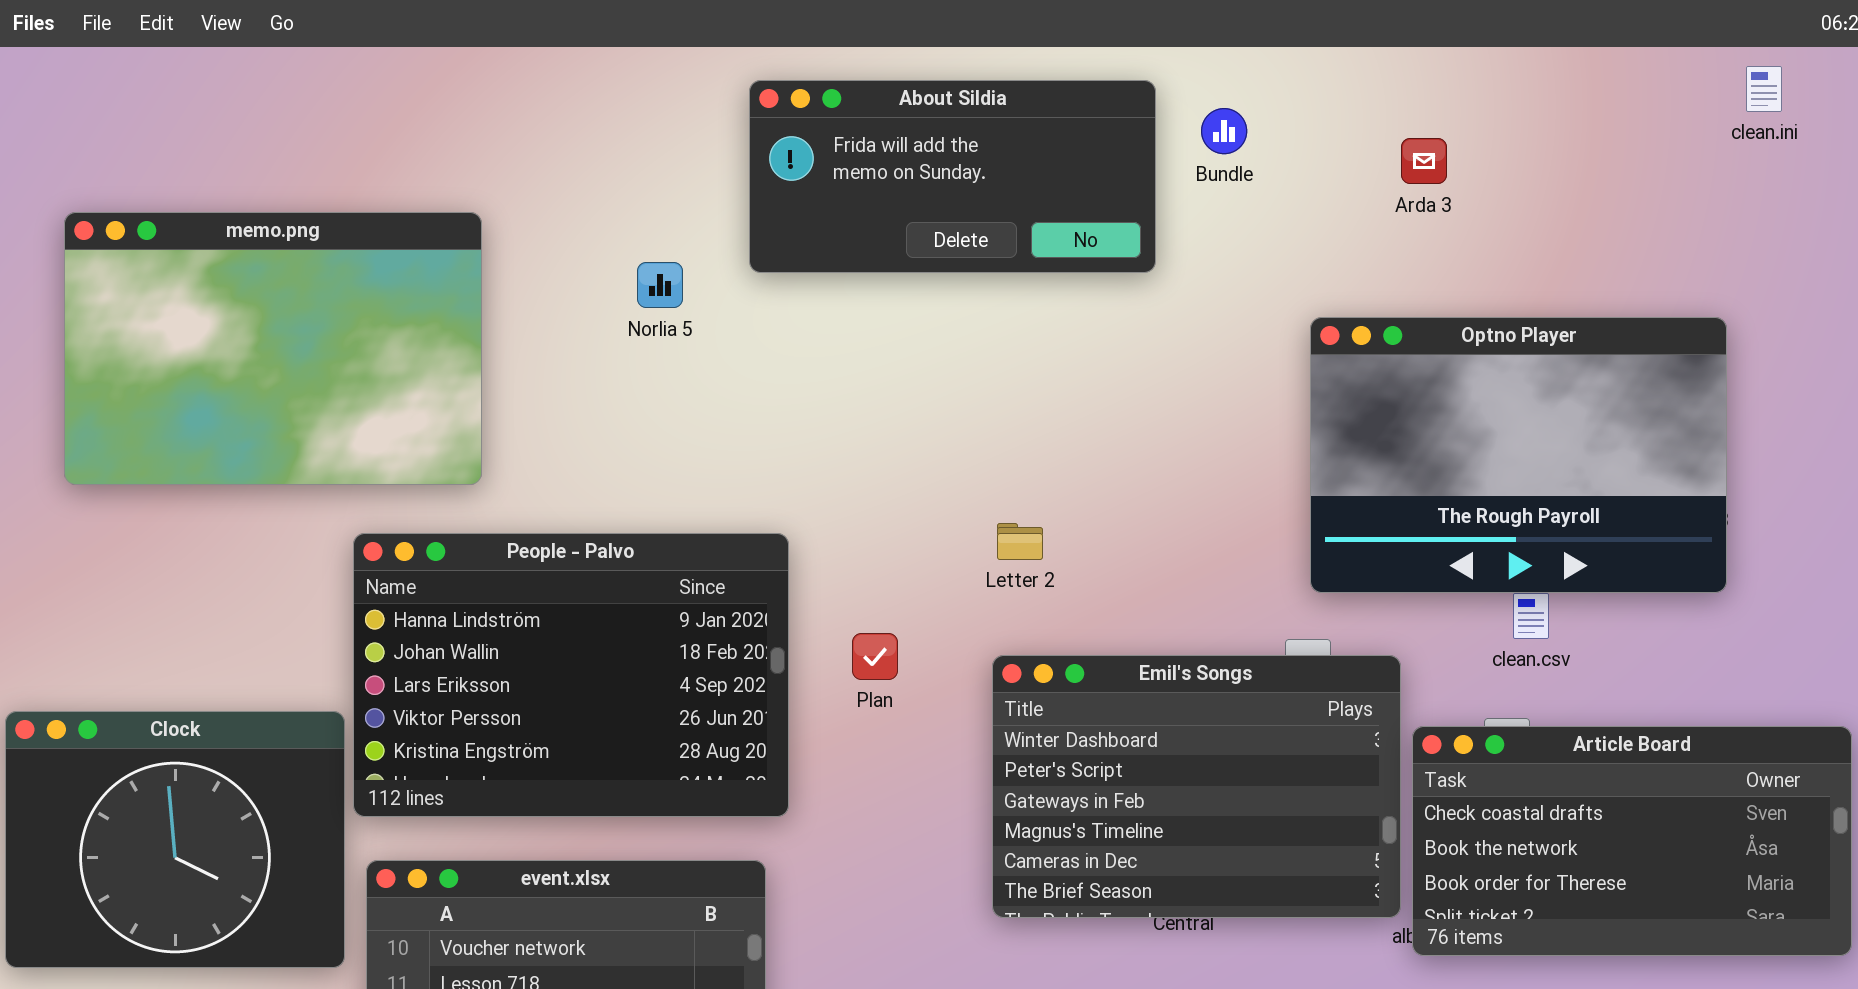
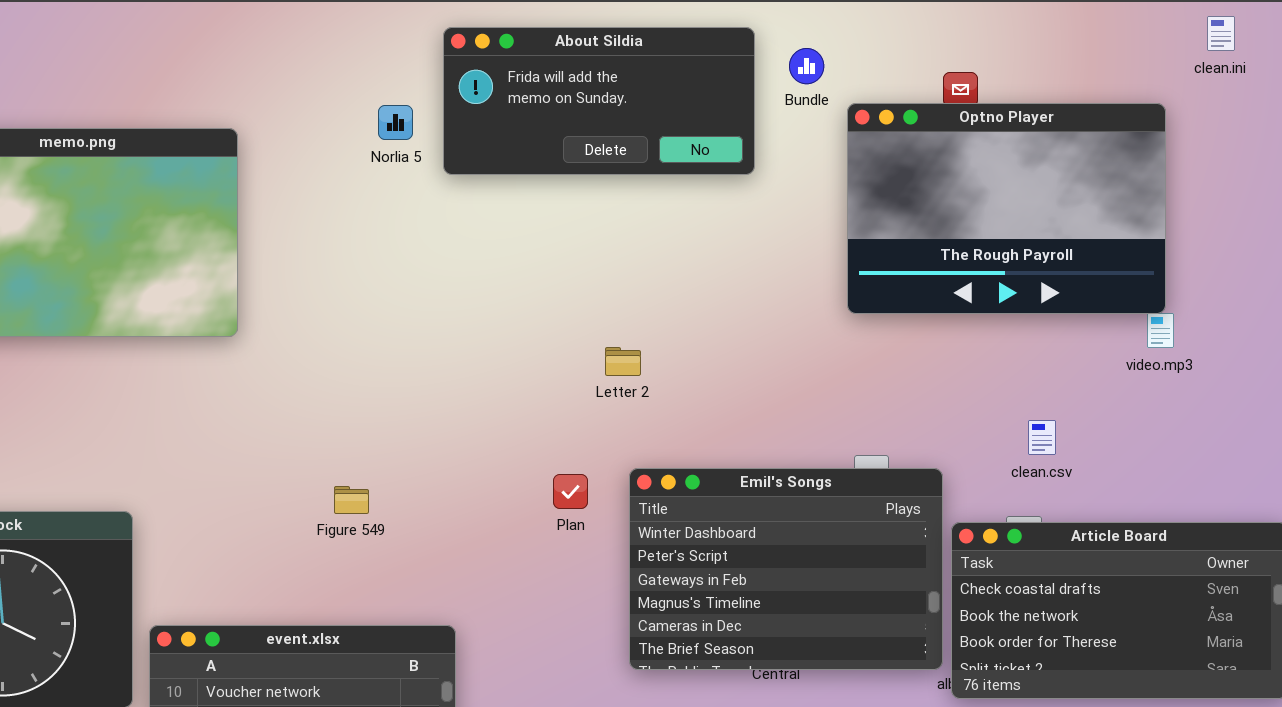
Norlia 5: [637,262,683,308] -> [378,105,413,140], moved
Optno Player: [1310,317,1727,593] -> [847,103,1166,314], moved
Letter 2: [997,523,1043,560] -> [605,347,641,376], moved
People - Palvo: [353,533,789,817] -> none, closed
Plan: [852,633,898,680] -> [553,474,588,509], moved

